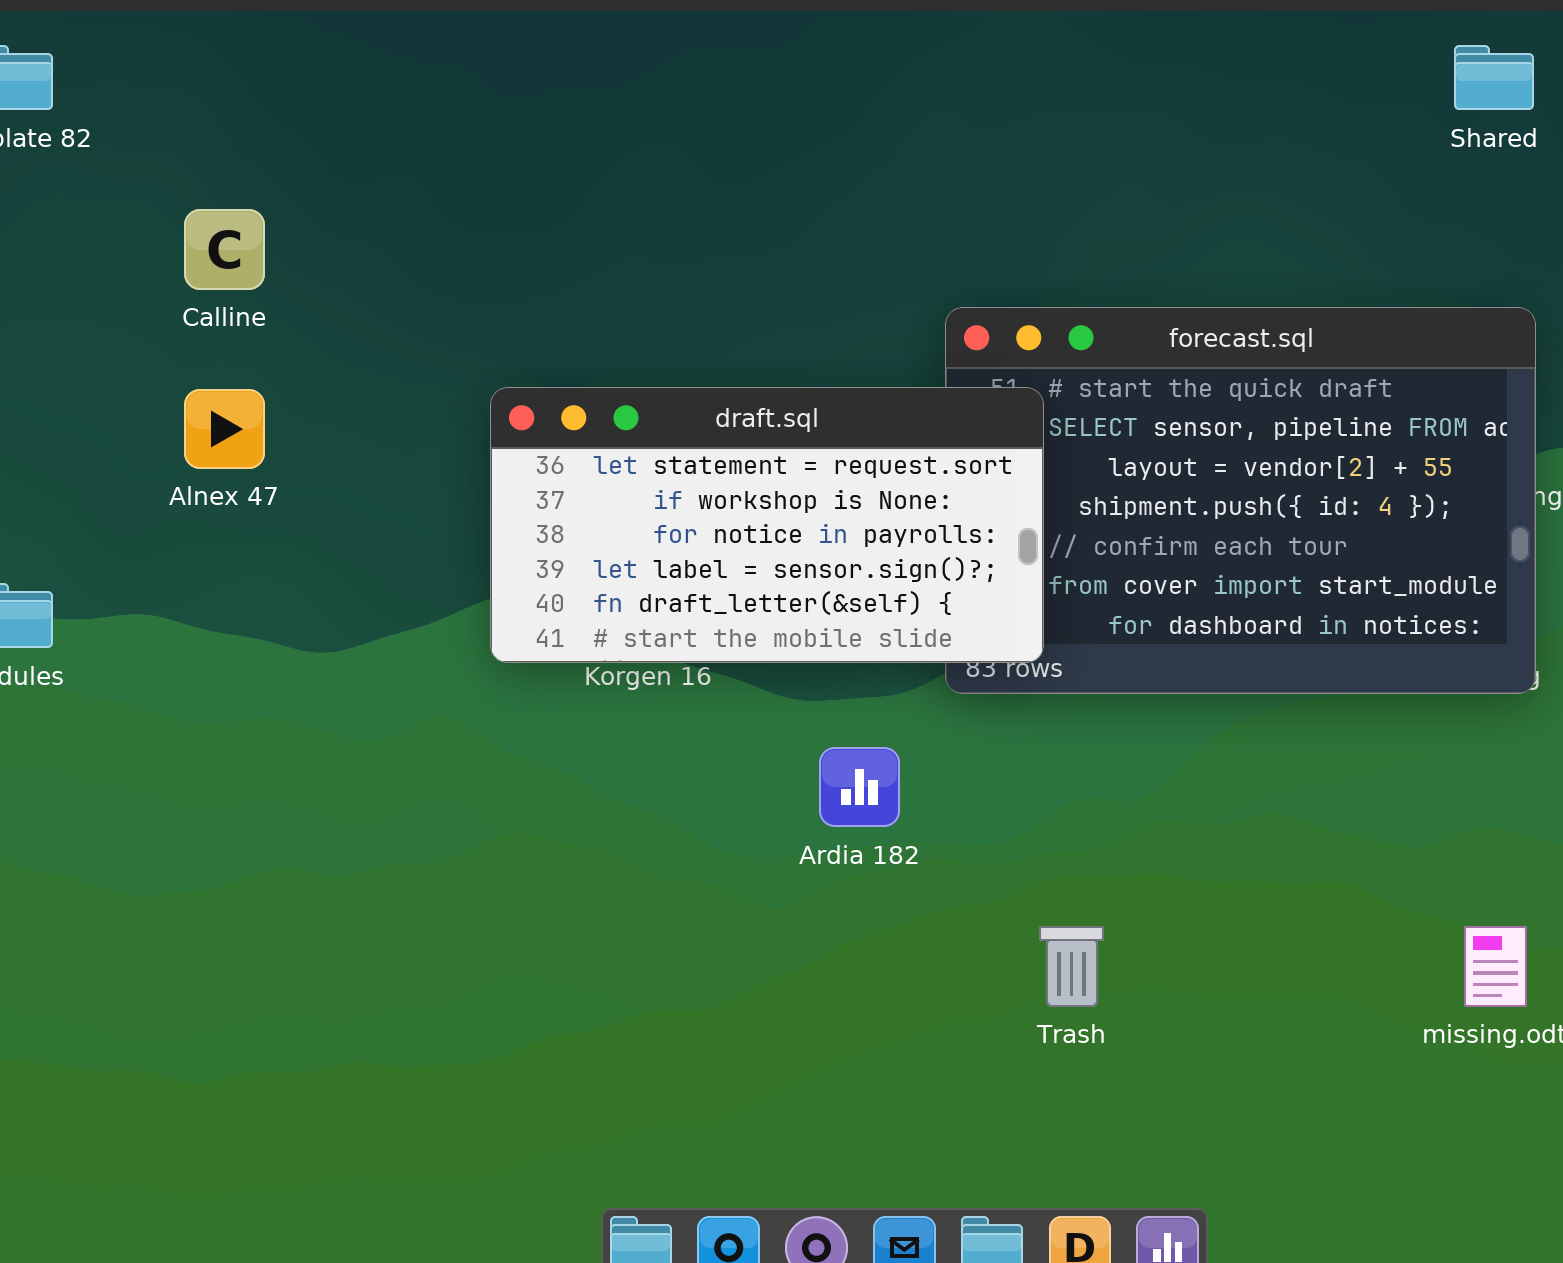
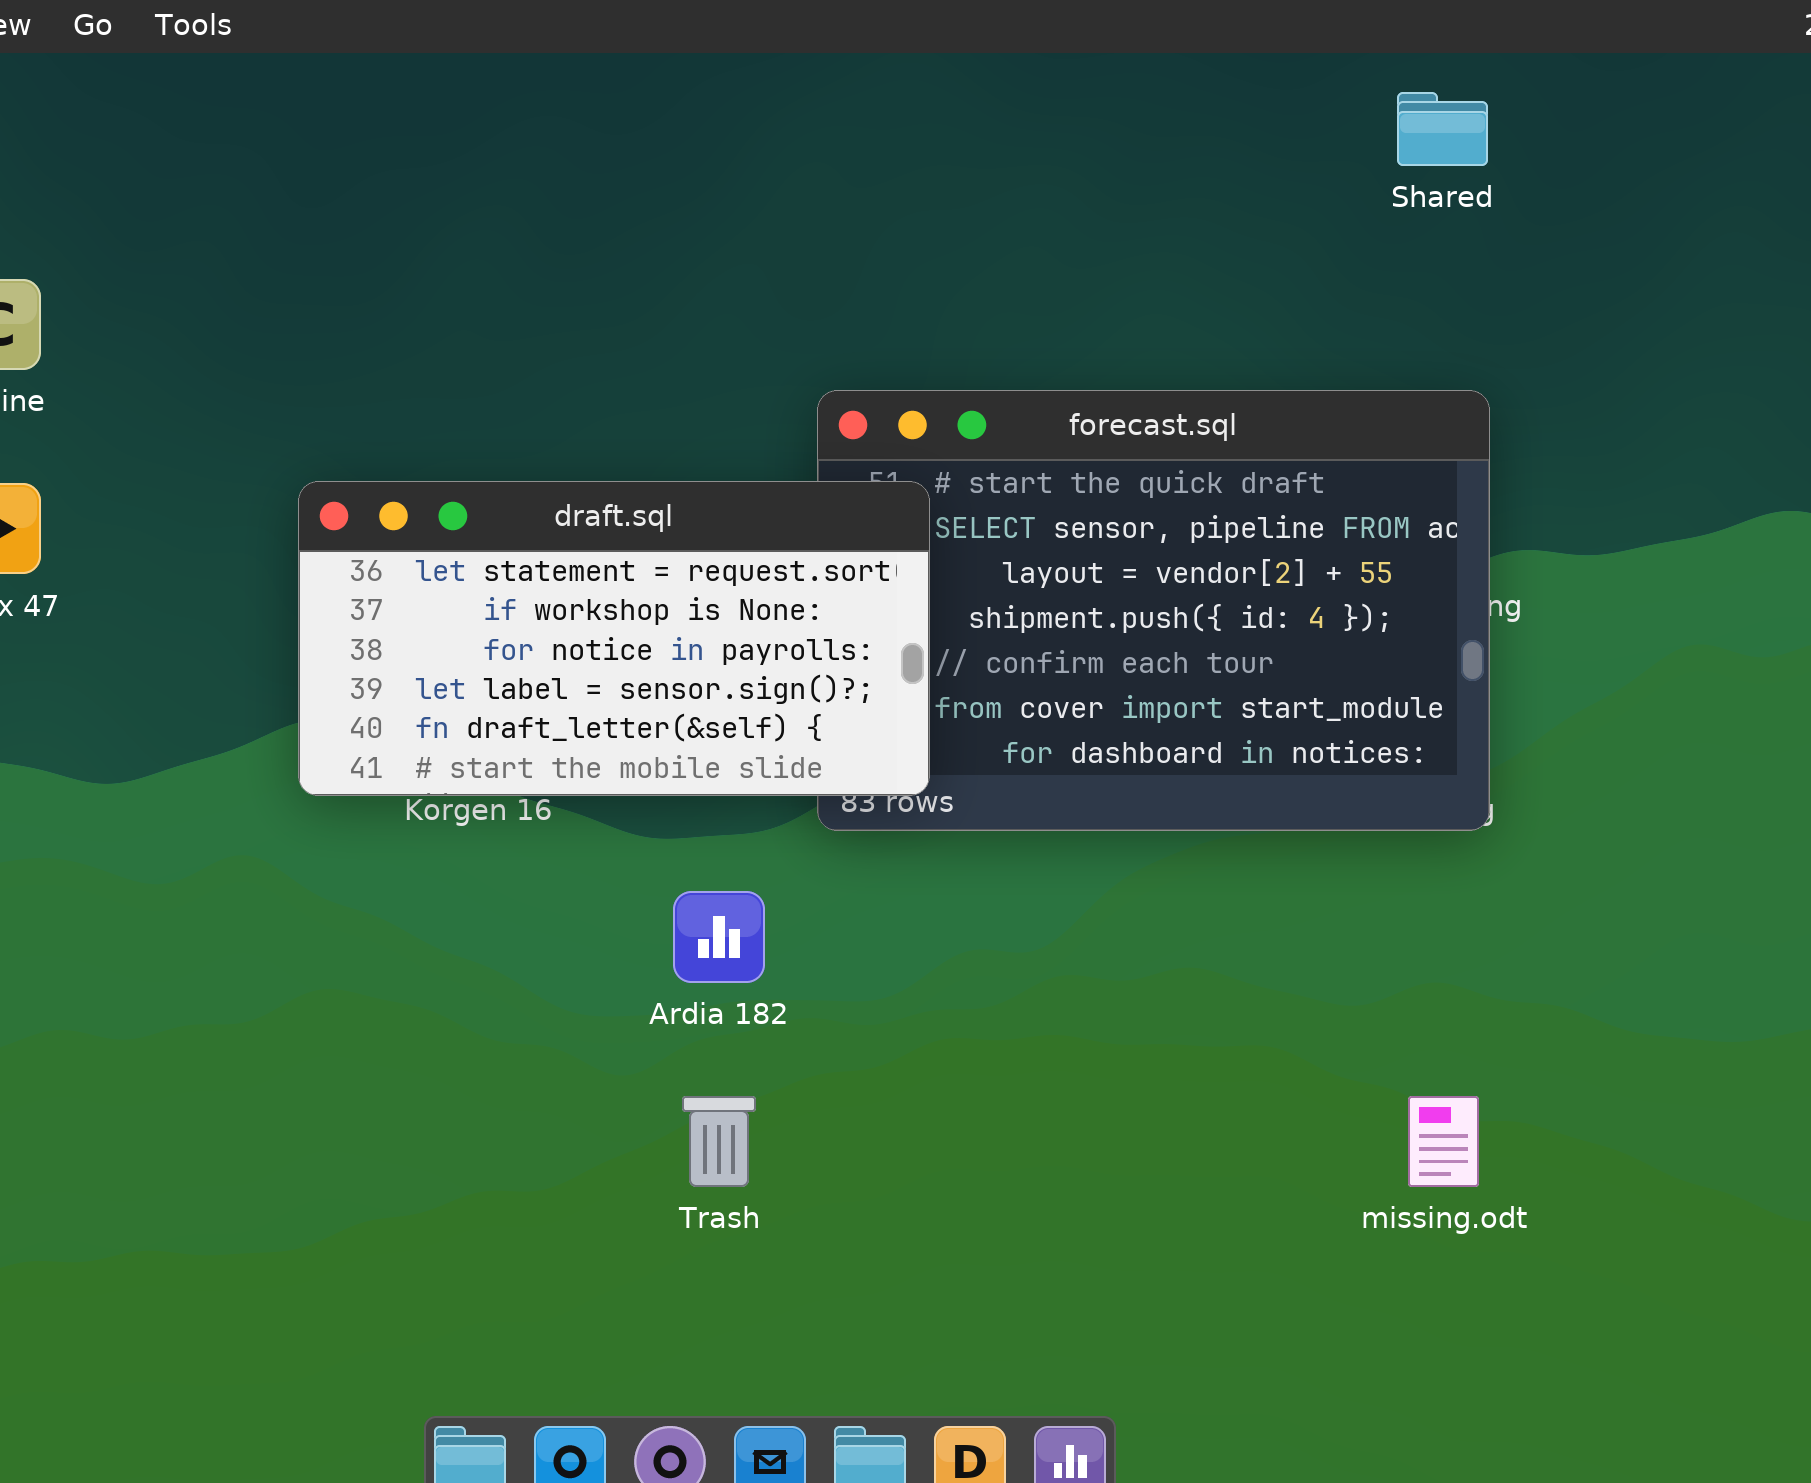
Trash: [1039,926,1104,1007] -> [682,1096,756,1187], moved

